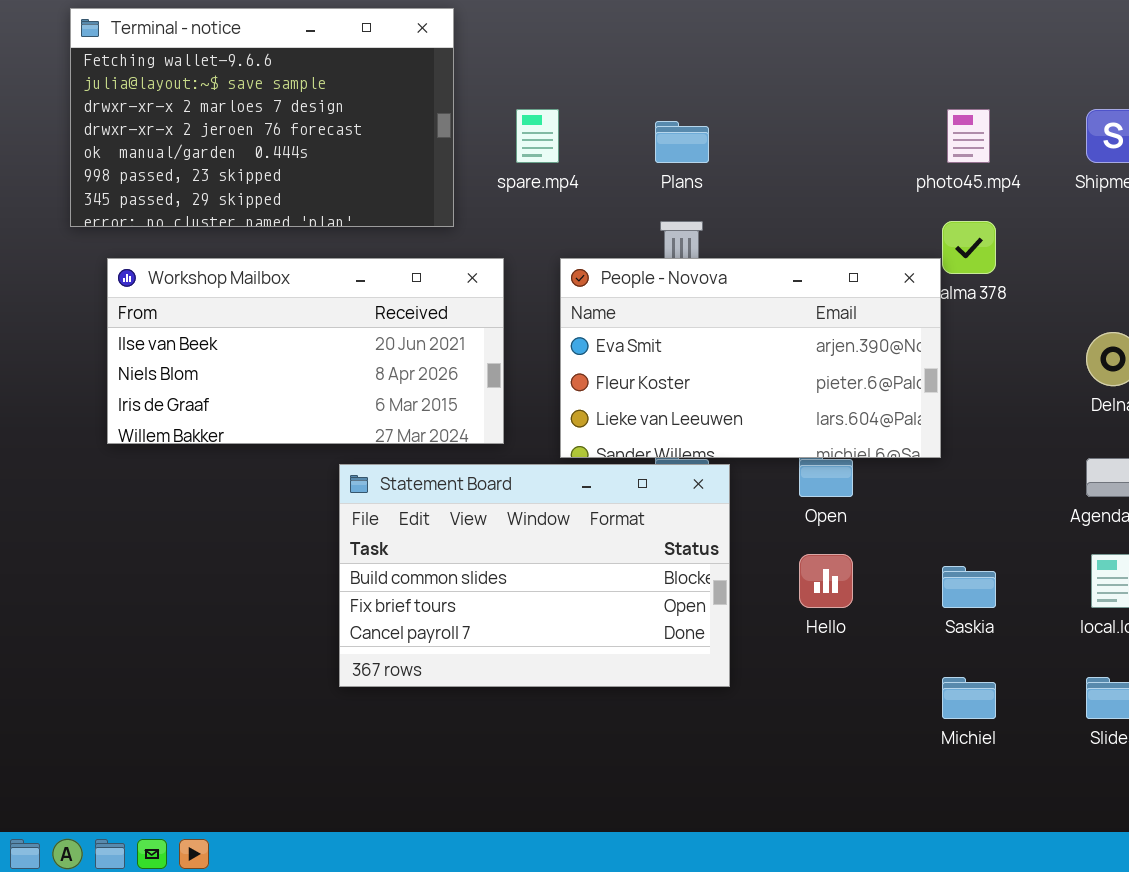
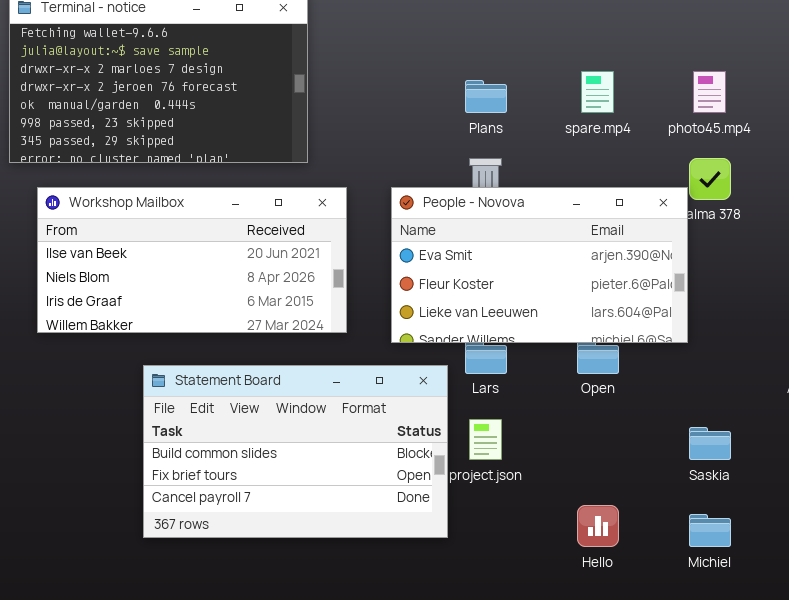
spare.mp4: [516,109,559,163] -> [581,71,614,113], moved
Statement Board: [339,464,730,687] -> [143,365,448,538], moved
Hello: [799,554,853,608] -> [577,505,619,547], moved

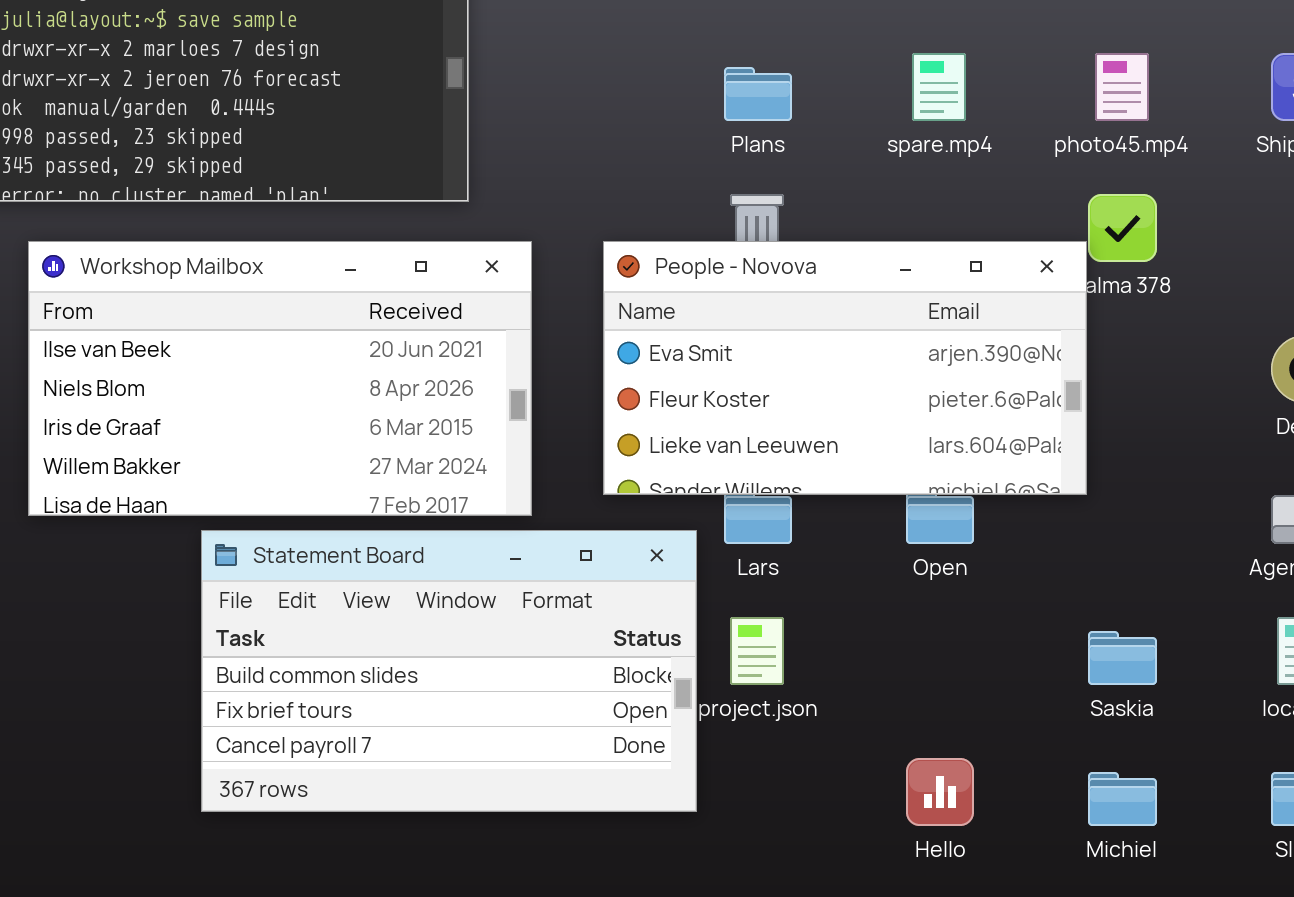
Workshop Mailbox: [37,187,347,333] -> [28,241,532,516], resized

